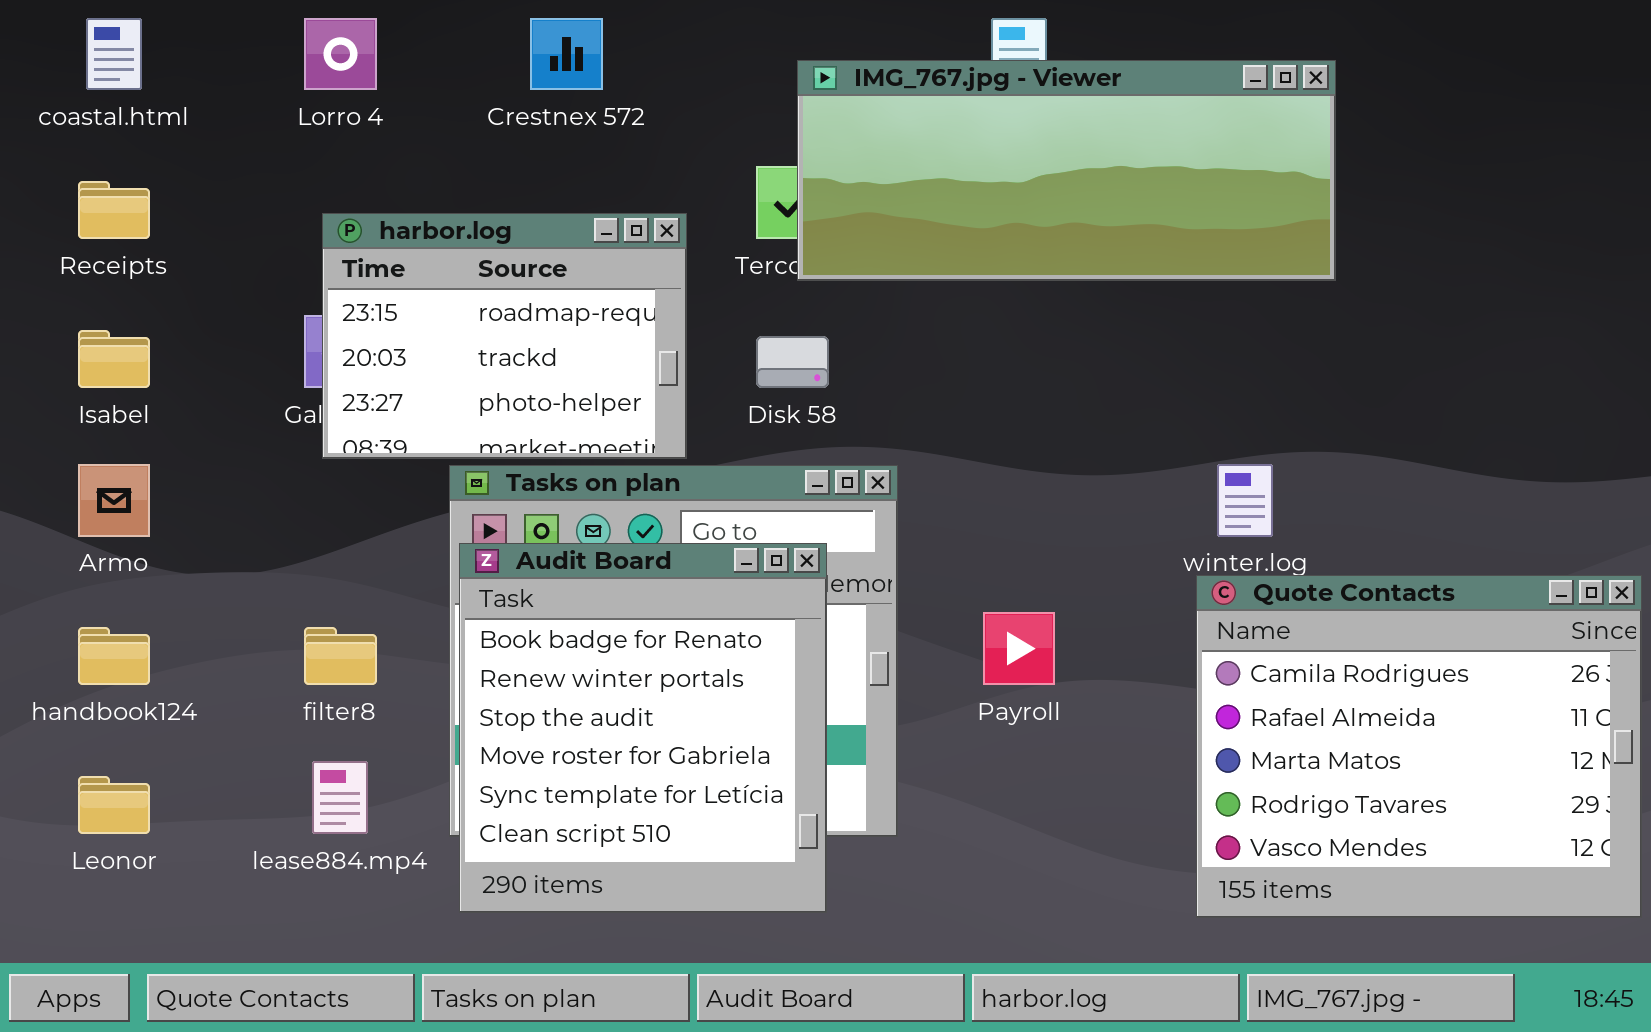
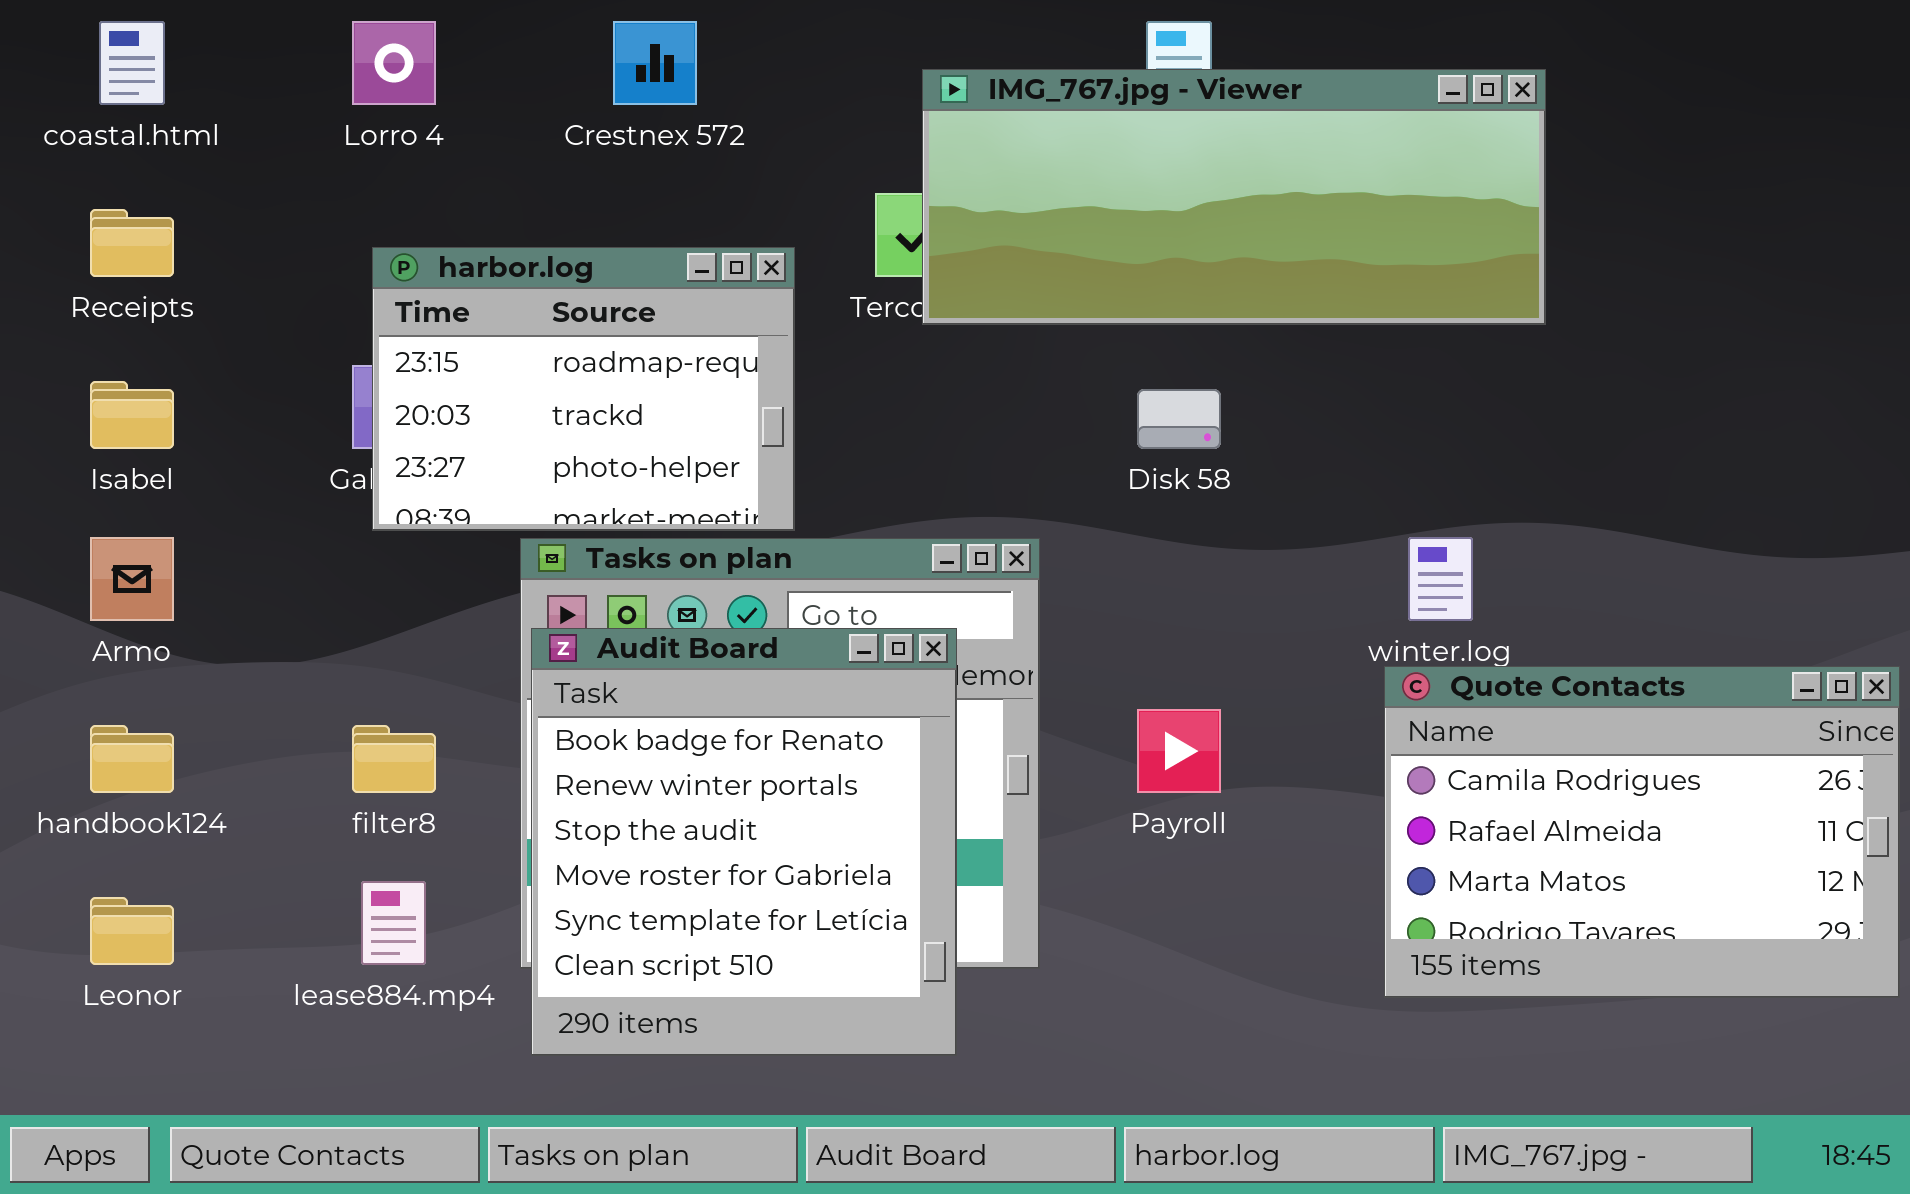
Disk 58: [756,336,829,388] -> [1137,389,1221,449], moved
Quote Contacts: [1196,575,1642,918] -> [1384,666,1900,998], resized

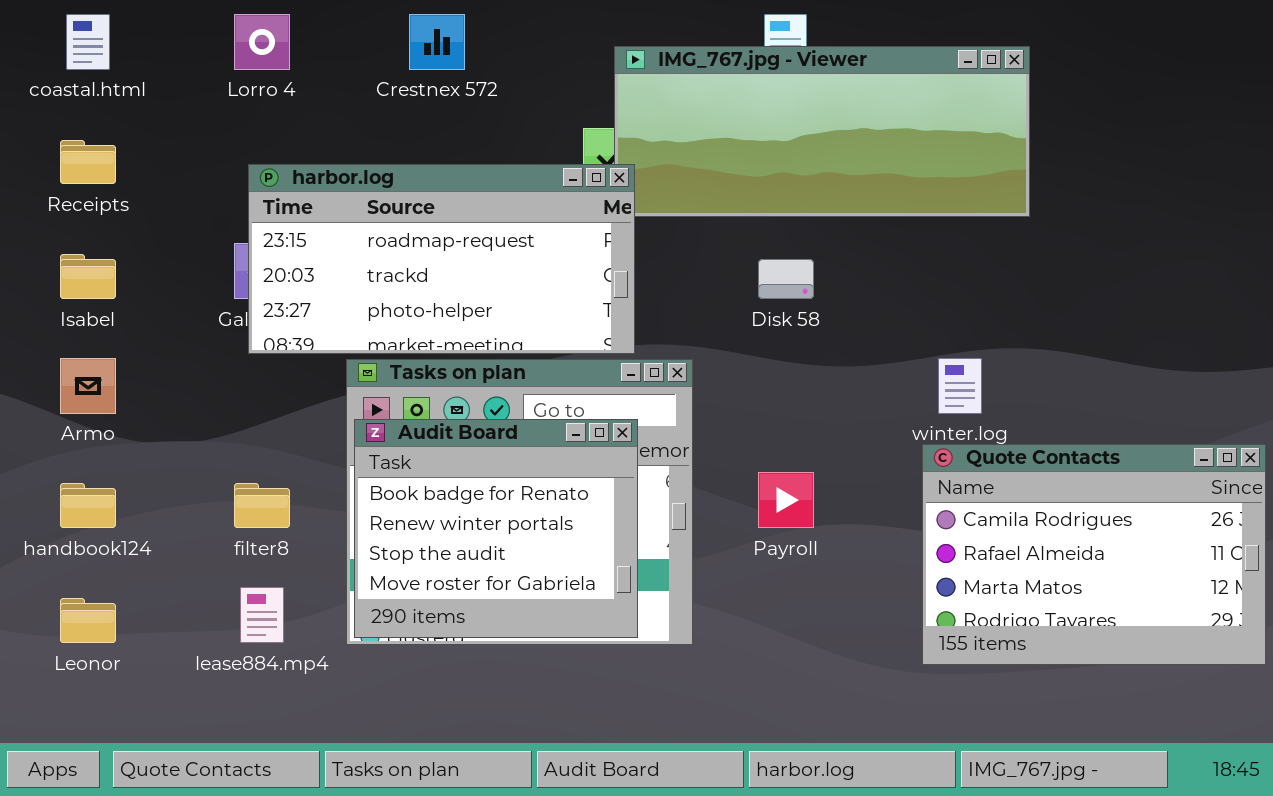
harbor.log: [372,247,795,531] -> [248,164,635,354], resized
Audit Board: [531,628,957,1056] -> [354,419,638,638], resized

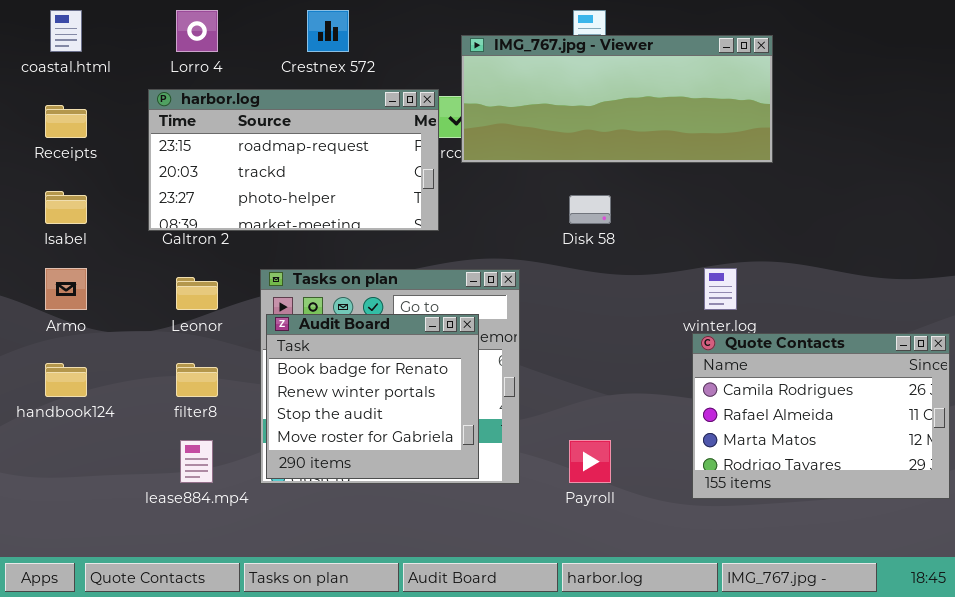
harbor.log: [248,164,635,354] -> [148,89,439,231], moved
Payroll: [758,472,814,528] -> [569,440,611,483], moved
Leonor: [60,598,116,643] -> [176,277,218,310], moved

